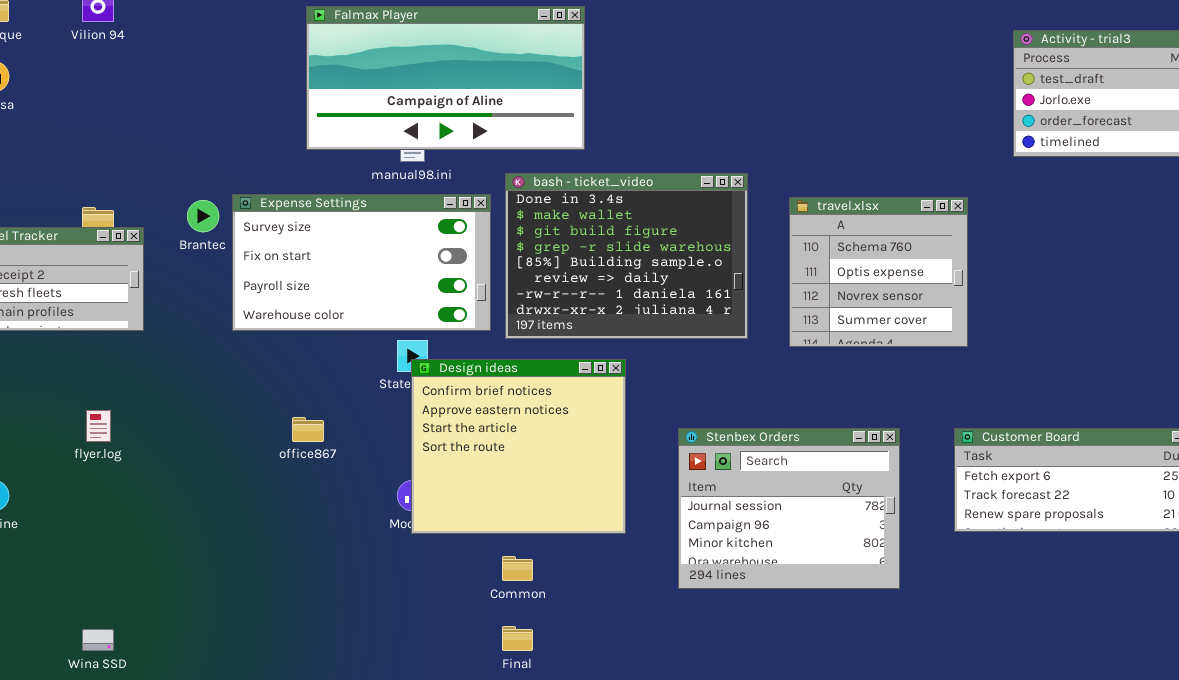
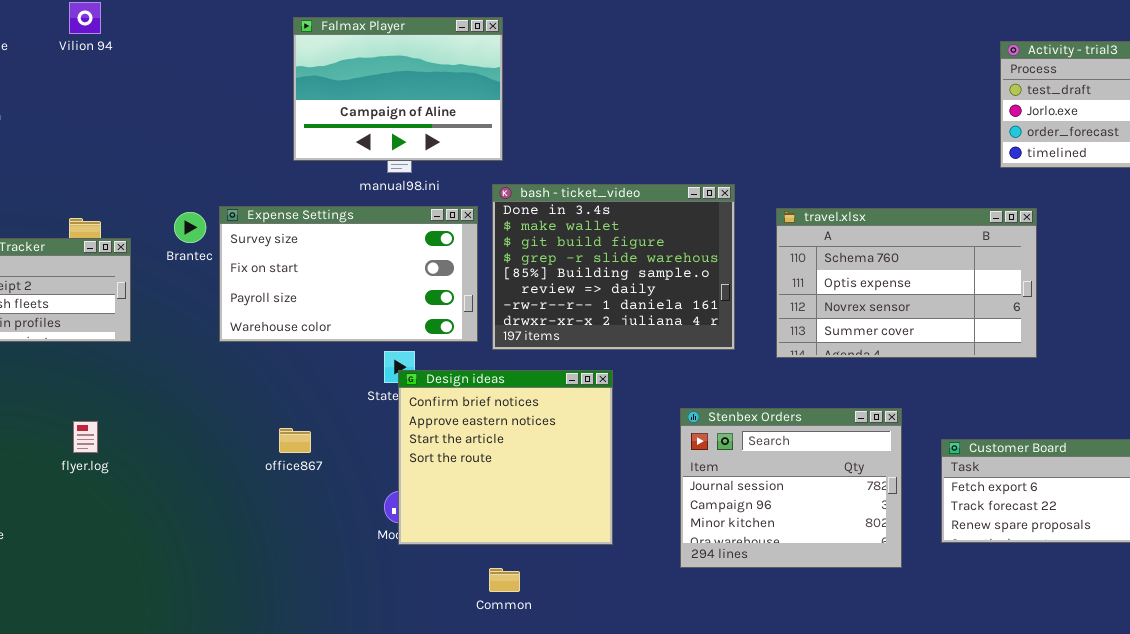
Falmax Player: [306,6,585,150] -> [293,17,503,161], resized
travel.xlsx: [789,197,968,347] -> [776,208,1037,358], resized
Stenbex Orders: [678,428,900,589] -> [680,408,902,568], moved

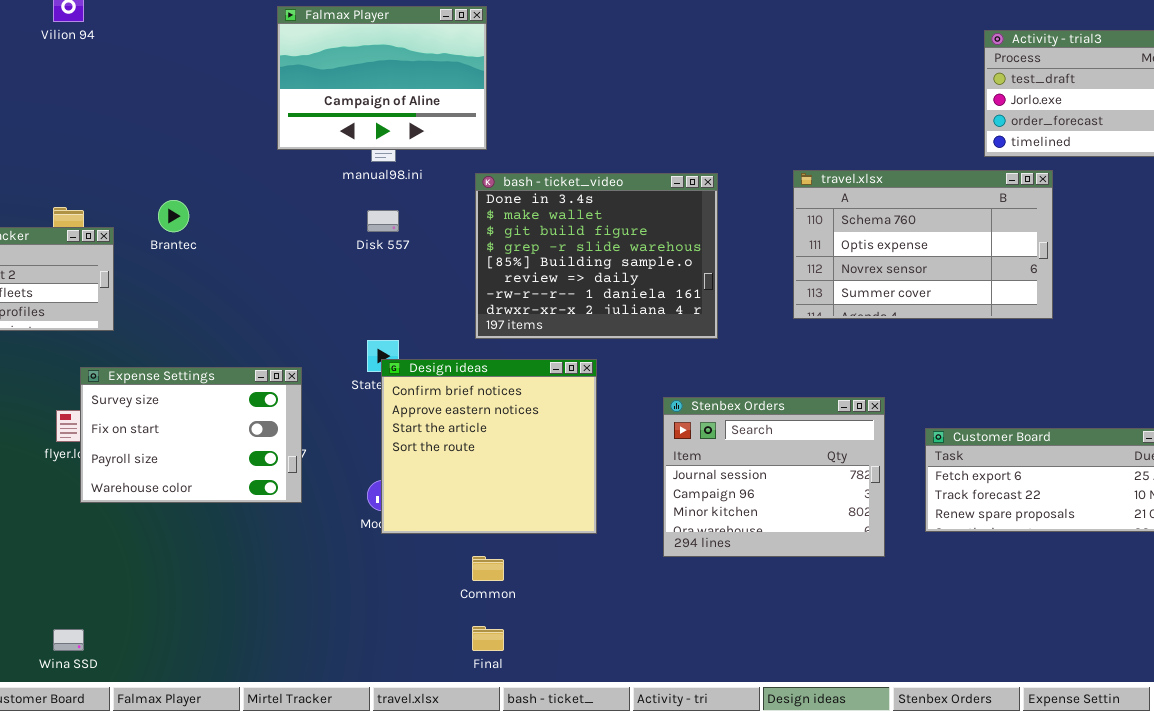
Expense Settings: [219,206,478,342] -> [80,367,302,503], moved, resized
travel.xlsx: [776,208,1037,358] -> [793,170,1053,319], moved

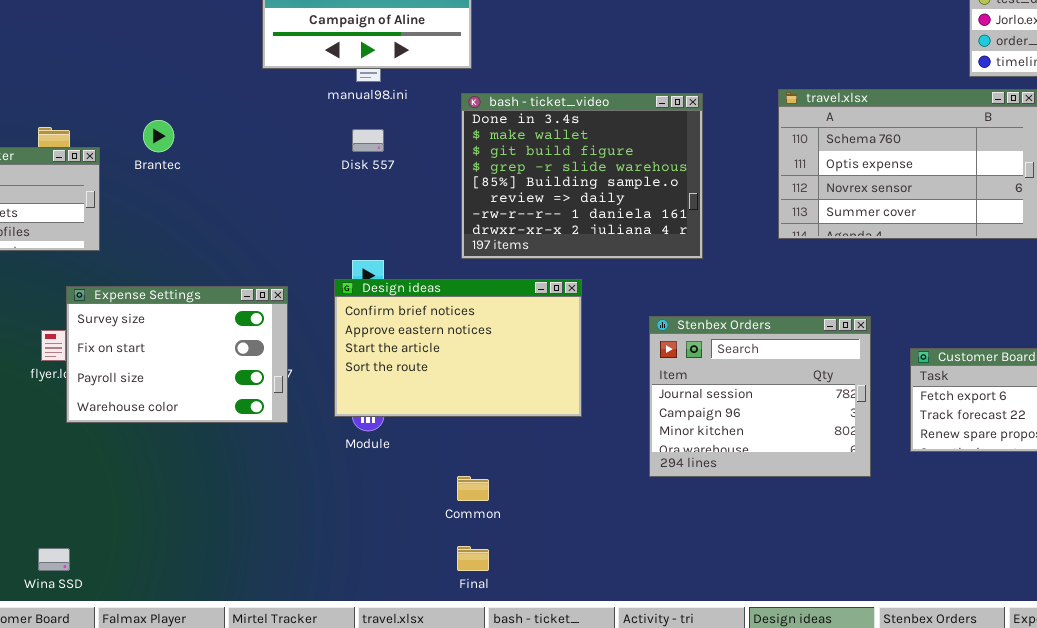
Design ideas: [381,359,597,534] -> [334,279,582,417], resized

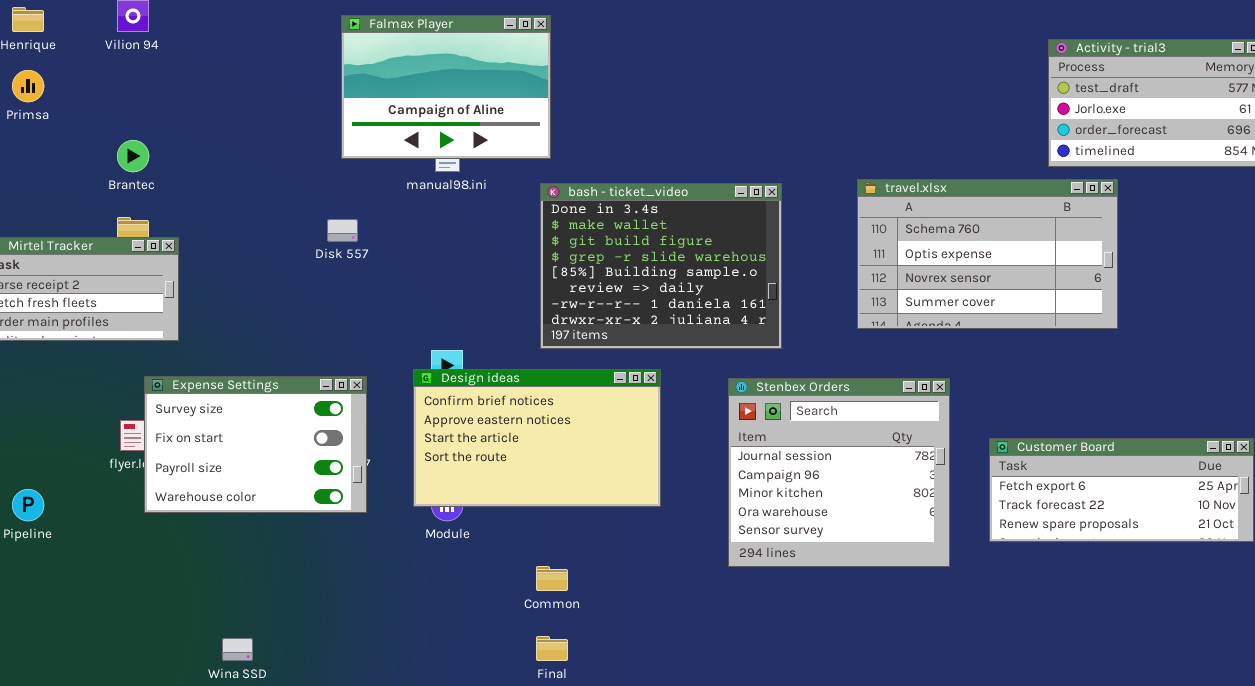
Brantec: [143,120,174,152] -> [117,140,149,172], moved
Disk 557: [352,129,384,152] -> [327,219,358,242], moved
Stenbex Orders: [649,316,871,477] -> [728,378,950,567], resized
Wina SSD: [38,548,70,571] -> [222,638,253,661], moved

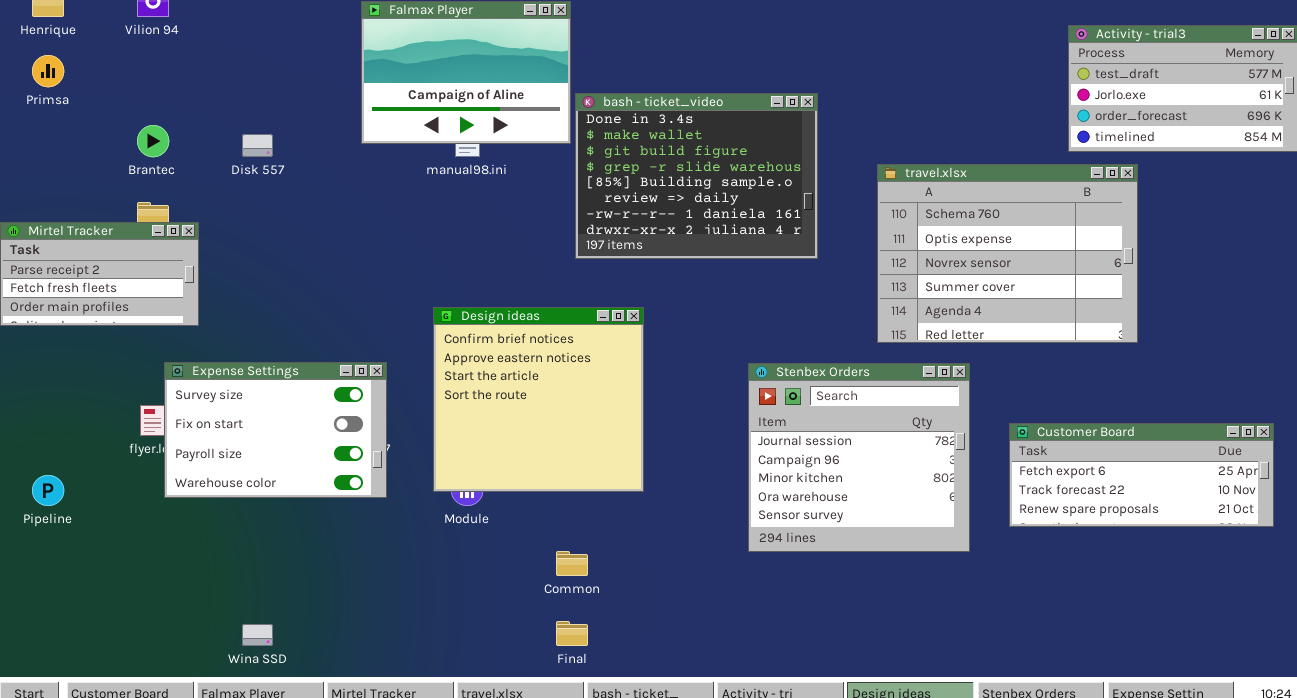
travel.xlsx: [857,179,1118,329] -> [877,164,1138,343], resized
bash - ticket_video: [540,183,782,349] -> [575,93,818,259], moved
Disk 557: [327,219,358,242] -> [242,134,273,157], moved
Design ideas: [413,369,661,507] -> [433,307,644,492], resized

